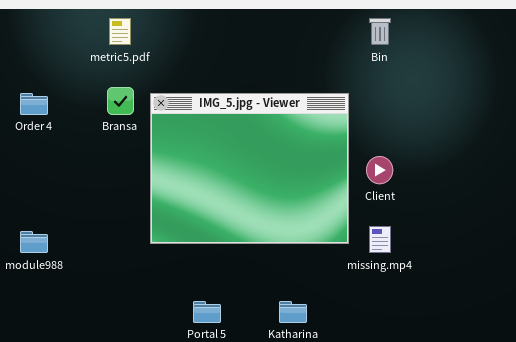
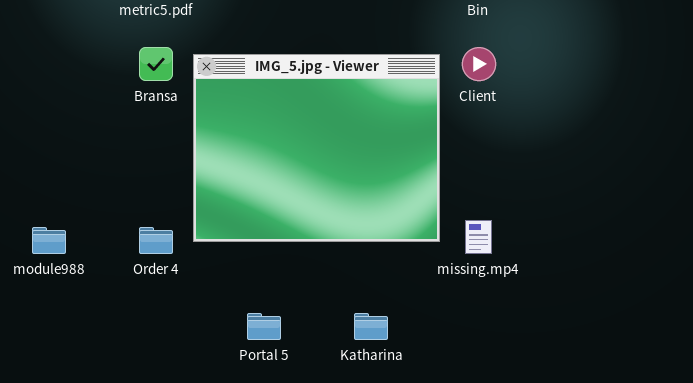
Order 4: [20,93,48,115] -> [139,227,173,254], moved
Client: [366,156,393,184] -> [462,47,496,81], moved

